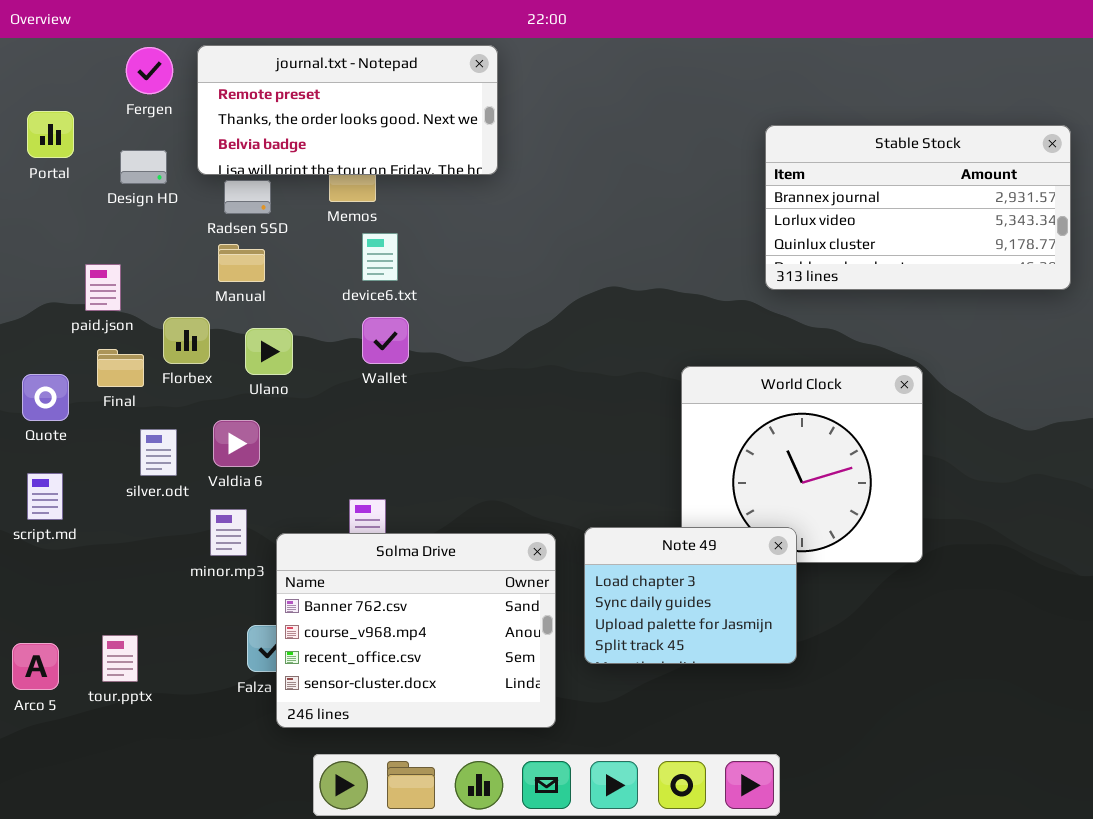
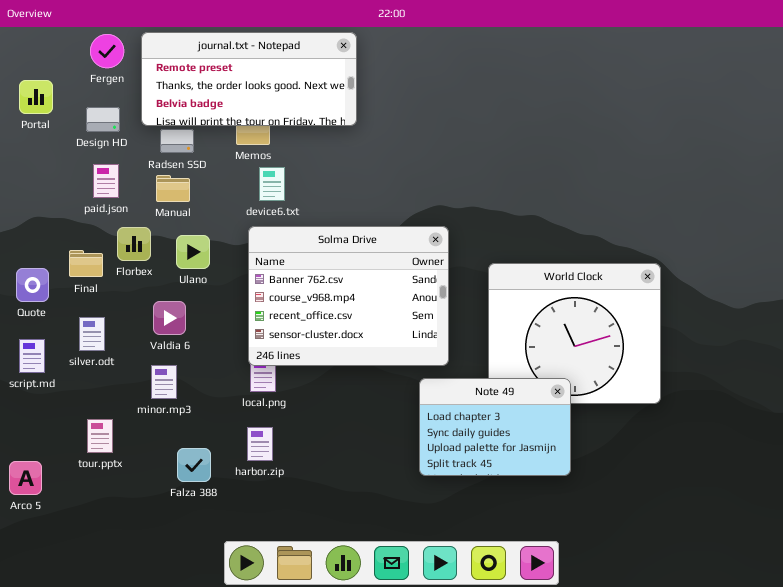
Stable Stock: [765,125,1071,290] -> none, closed
paid.json: [85,264,121,311] -> [93,164,119,198], moved
silver.odt: [140,429,177,476] -> [79,317,105,351], moved
Solma Drive: [276,533,556,728] -> [248,226,449,366], moved
tour.pptx: [102,635,138,682] -> [87,419,113,453], moved

